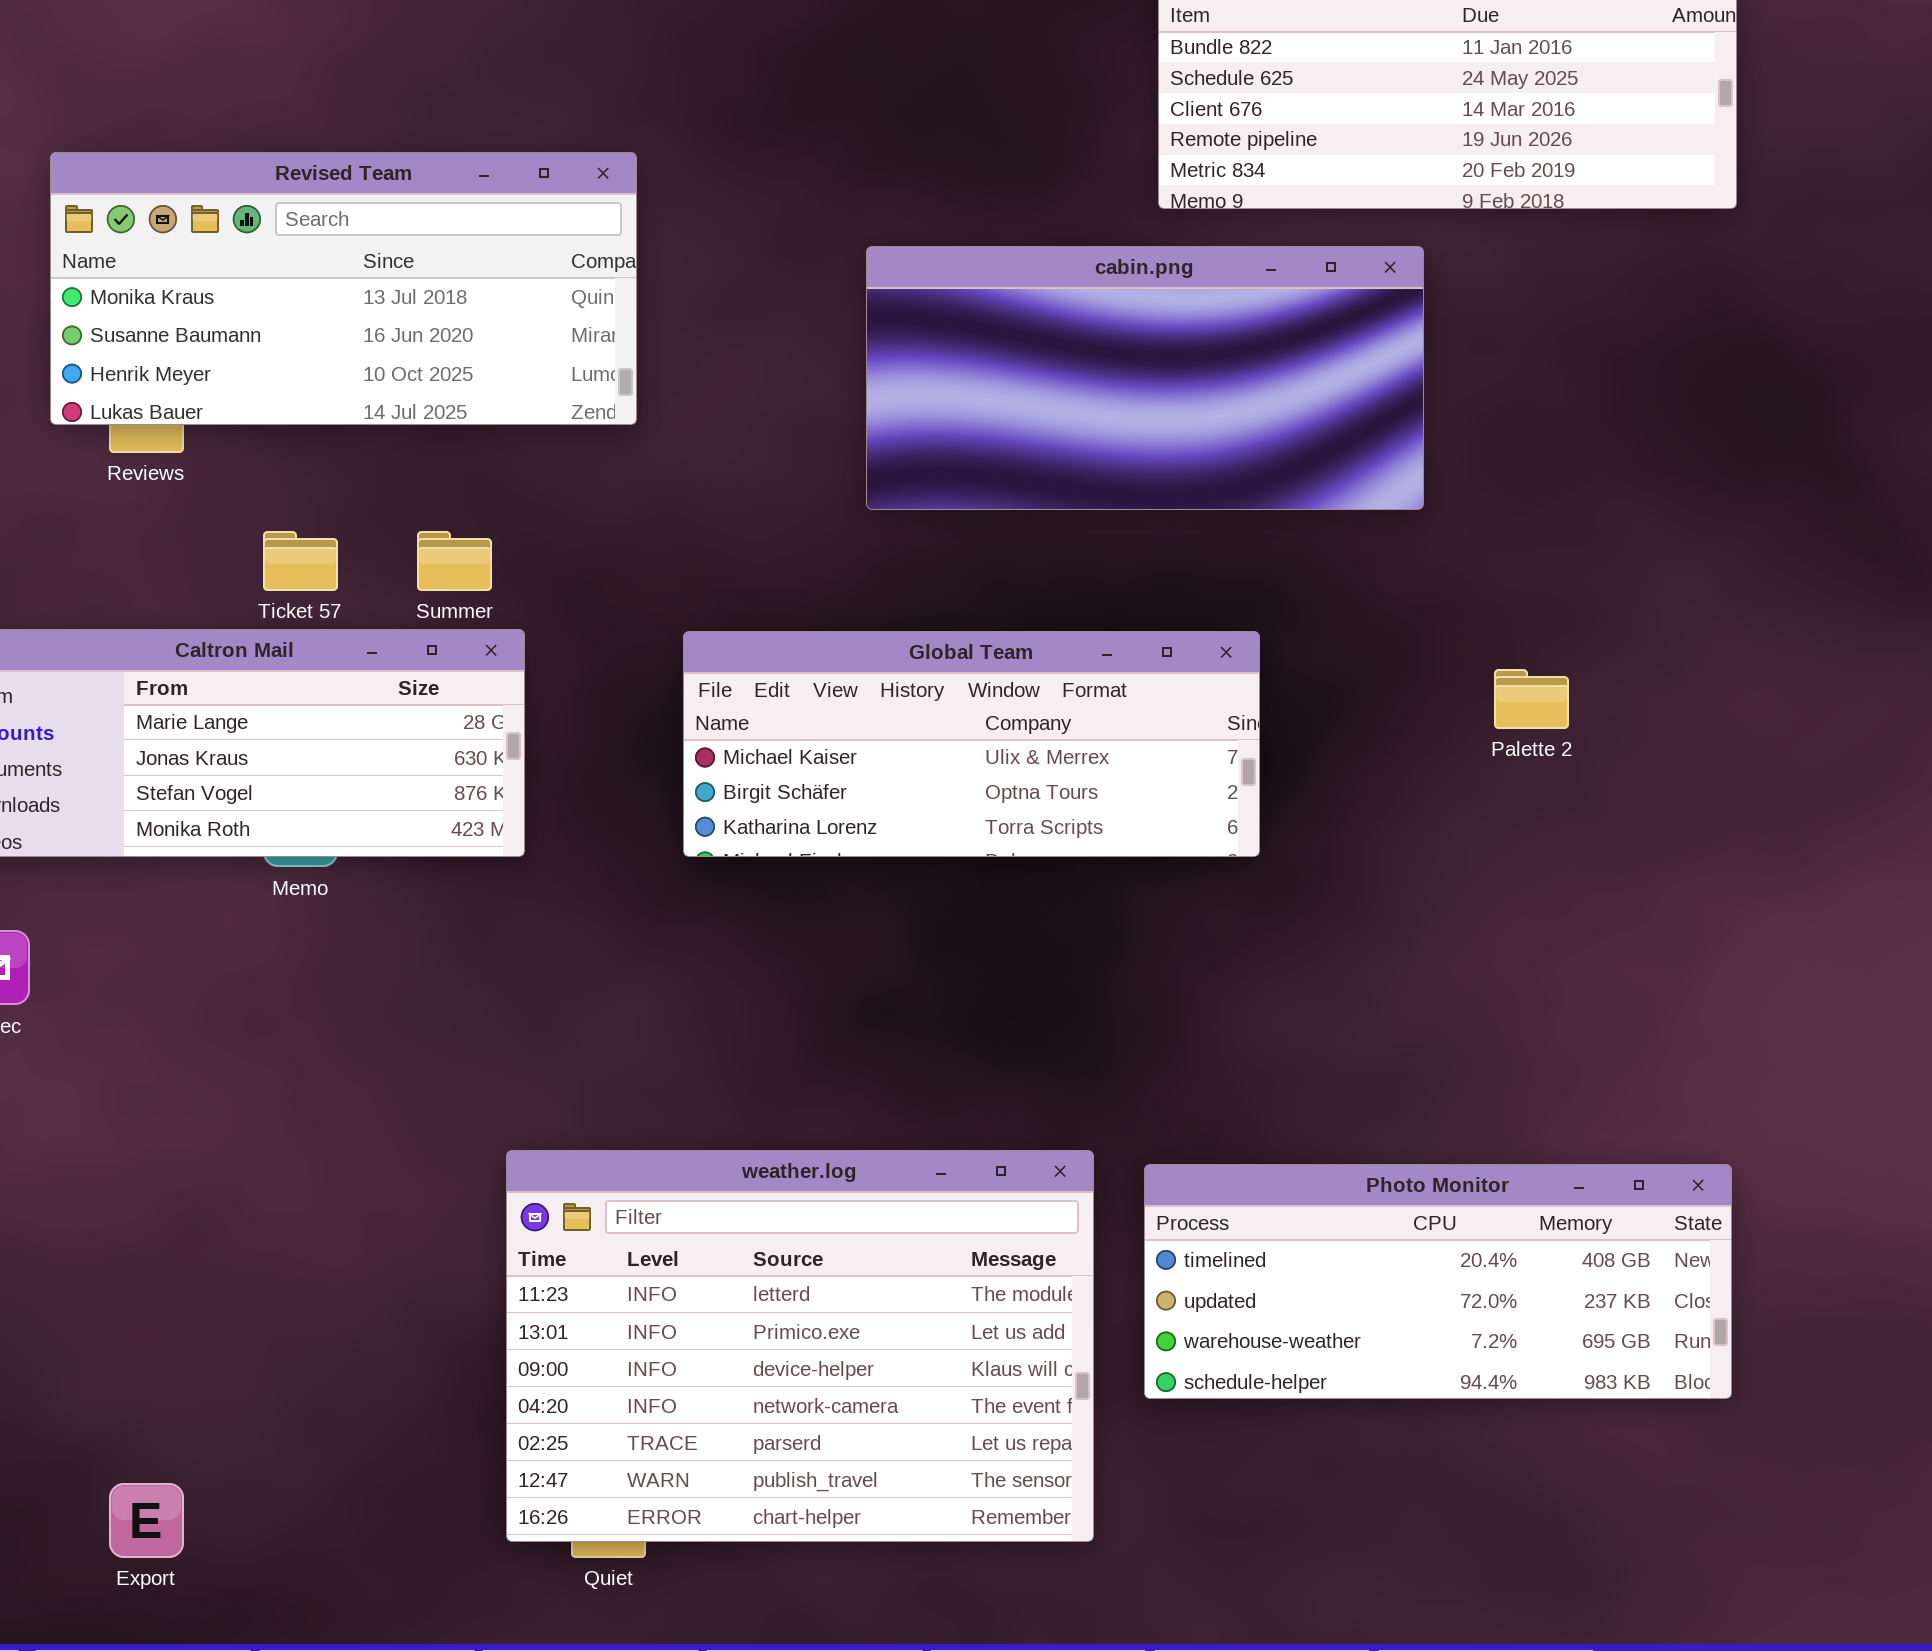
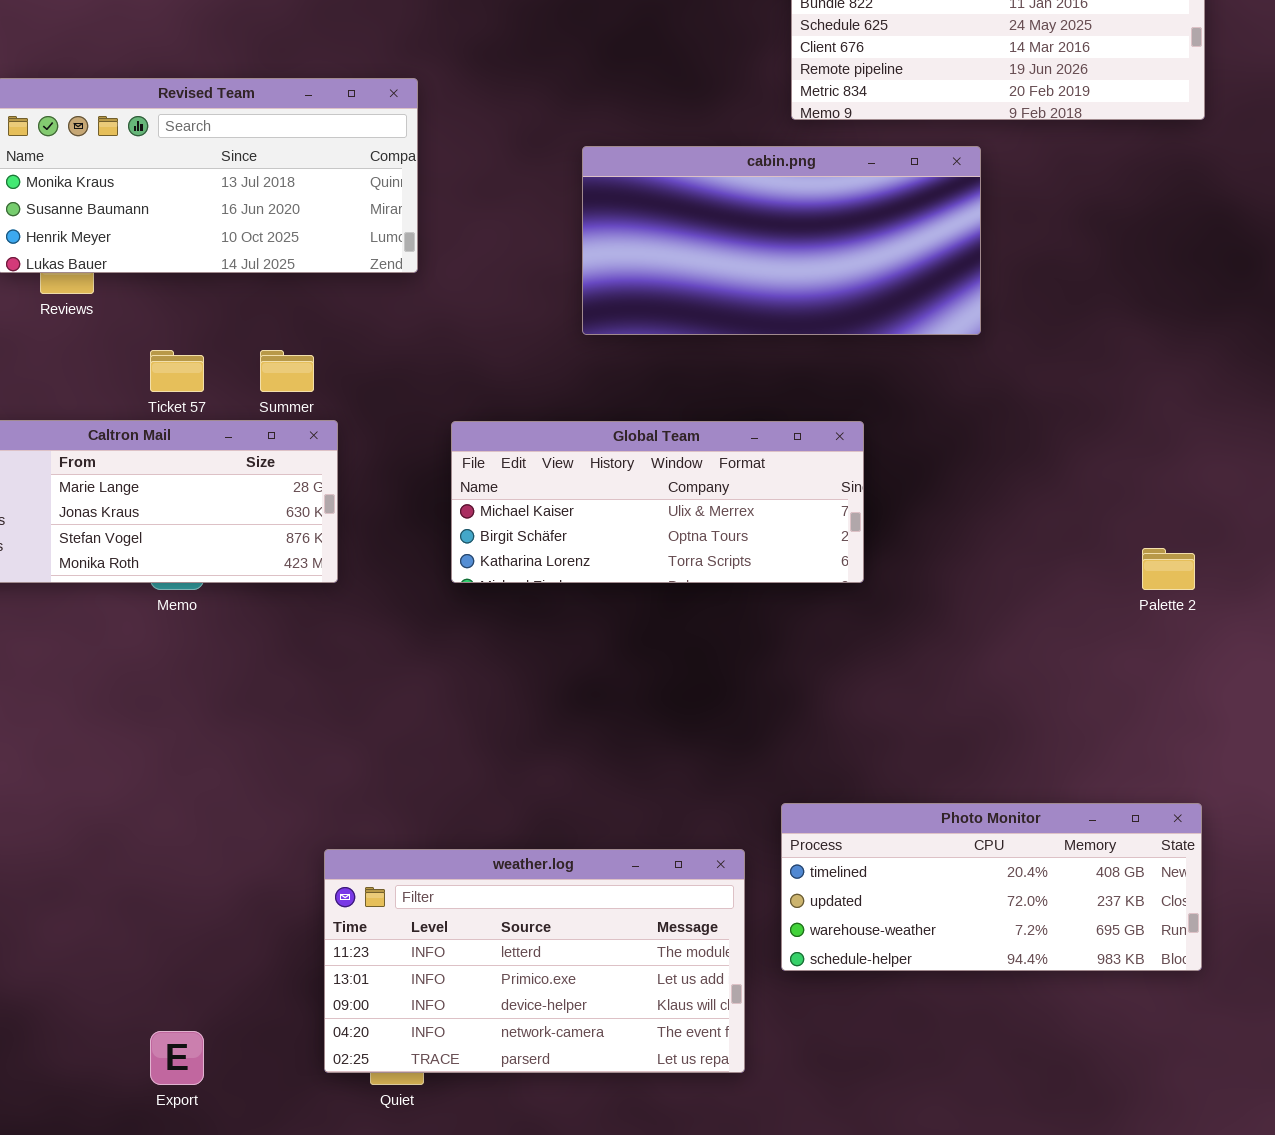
Palette 2: [1494,669,1569,729] -> [1142,548,1195,590], moved
weather.log: [506,1150,1094,1542] -> [324,849,745,1073], resized
Export: [109,1483,184,1558] -> [150,1031,204,1085], moved

